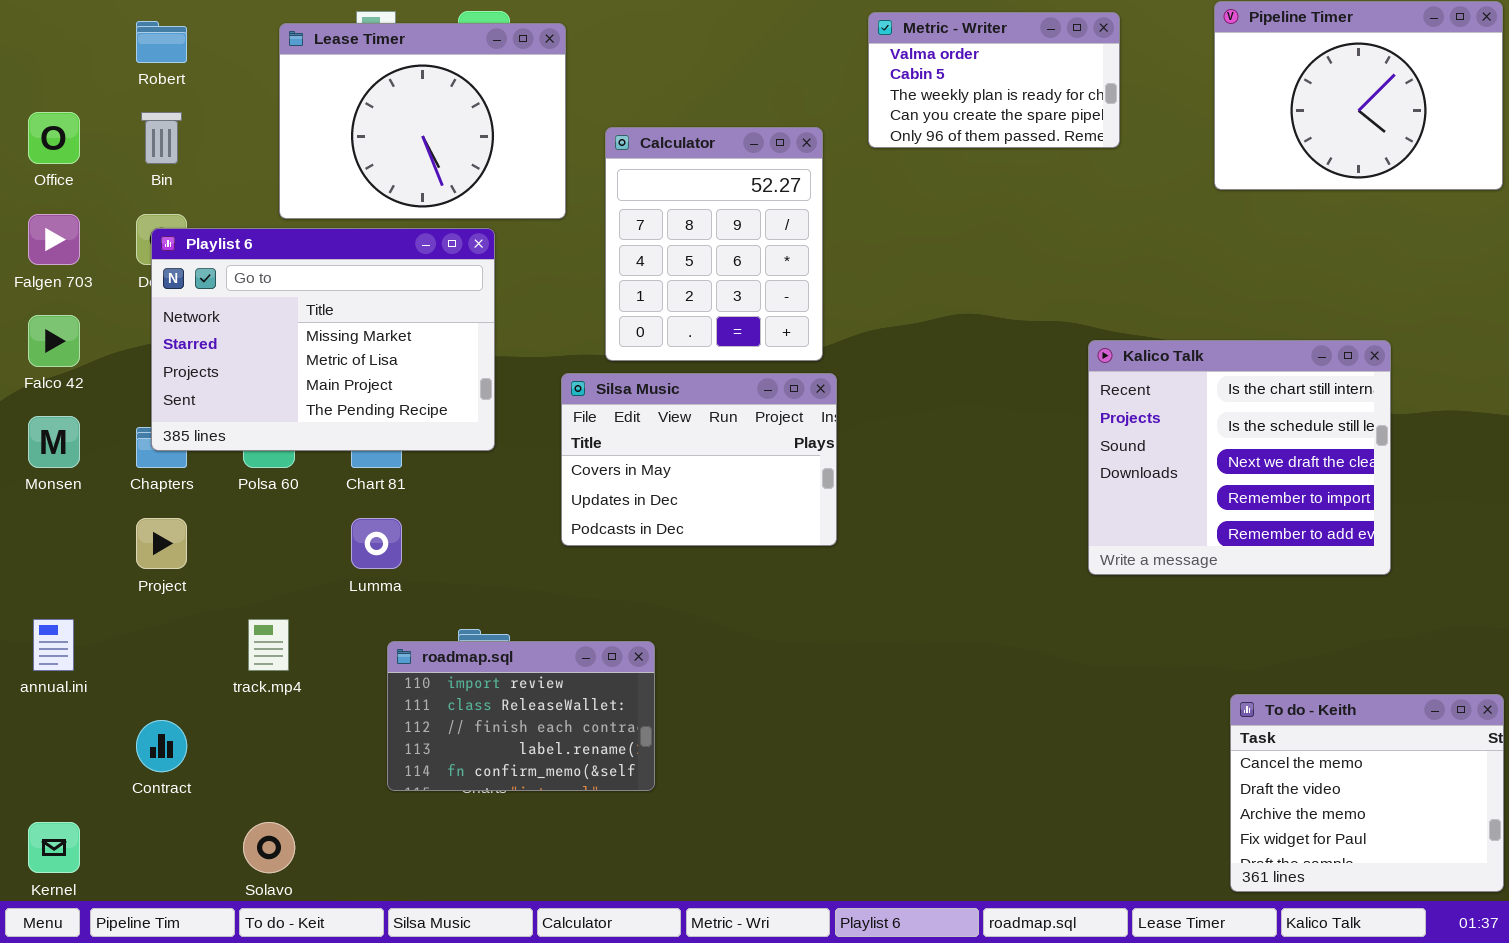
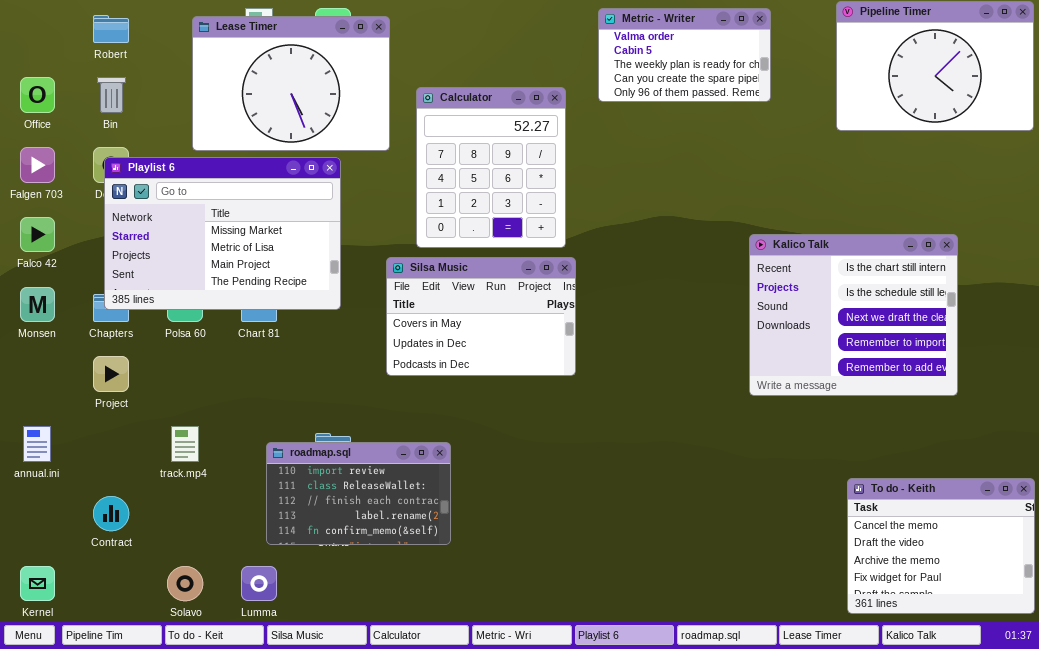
Lumma: [351,518,402,569] -> [241,566,277,601], moved

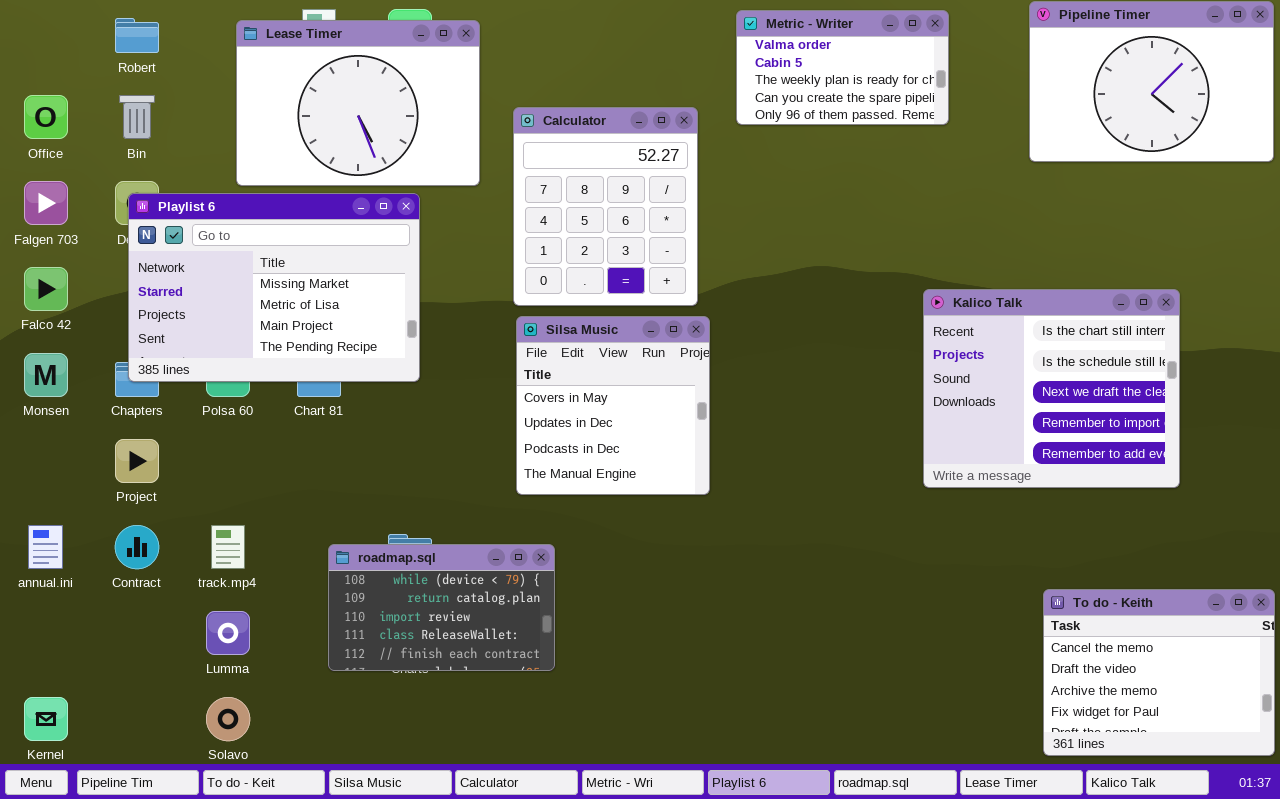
Silsa Music: [386,257,576,376] -> [516,316,710,495], resized
roadmap.sql: [266,442,451,545] -> [328,544,555,671], scrolled up 2 rows
Contract: [93,496,129,531] -> [115,525,159,569], moved
Lumma: [241,566,277,601] -> [206,611,250,655], moved

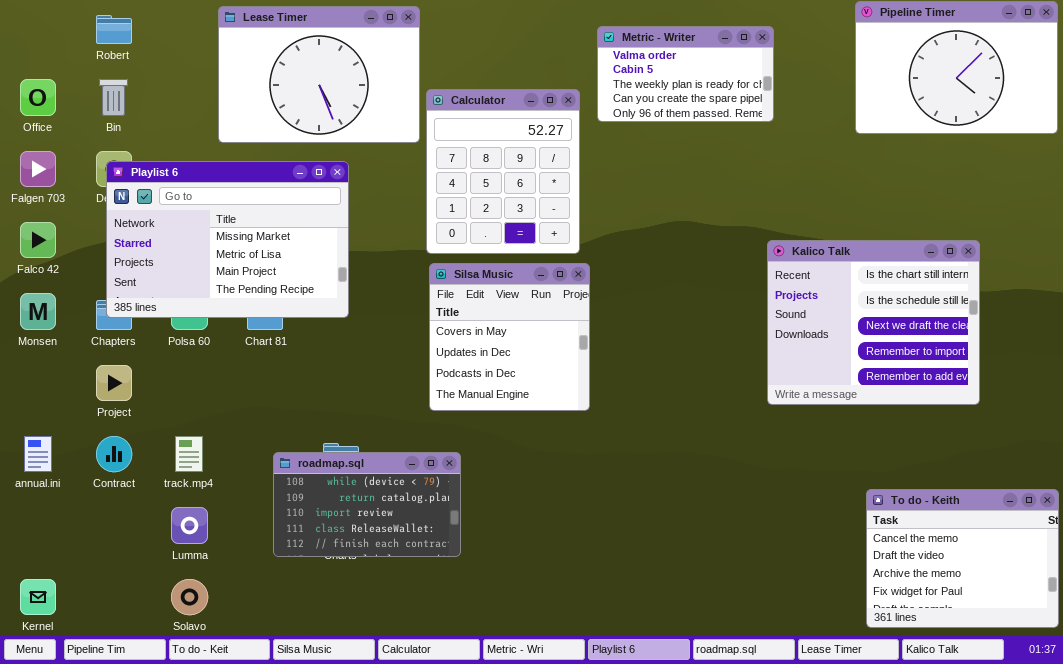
Metric - Writer: [736,10,949,125] -> [597,26,774,122], moved
Lease Timer: [236,20,480,186] -> [218,6,420,143], moved

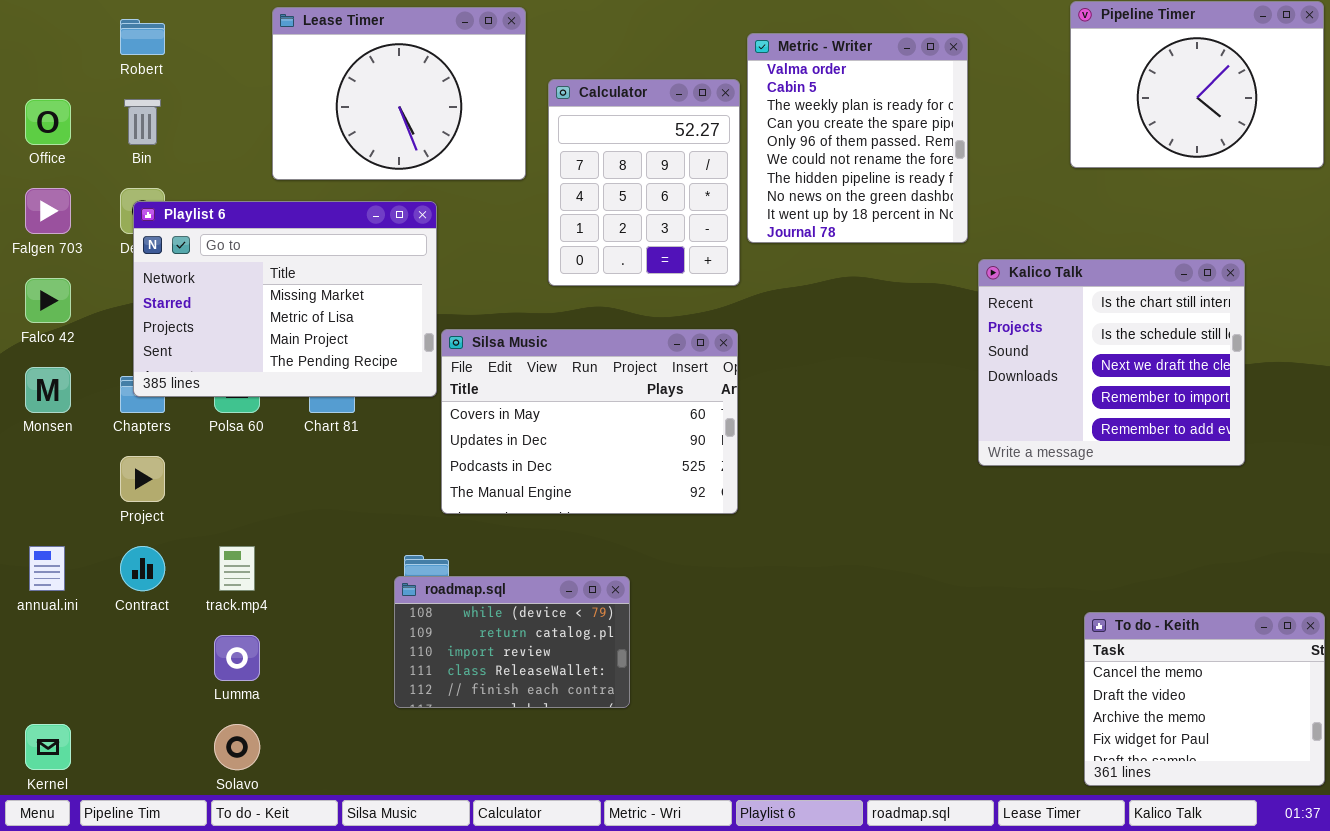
Metric - Writer: [597,26,774,122] -> [747,33,968,243], resized
Calculator: [426,89,580,254] -> [548,79,740,286], moved
Kalico Talk: [767,240,980,405] -> [978,259,1245,466], moved
Silsa Music: [429,263,590,411] -> [441,329,738,514], resized
roadmap.sql: [273,452,461,557] -> [394,576,630,708], moved

